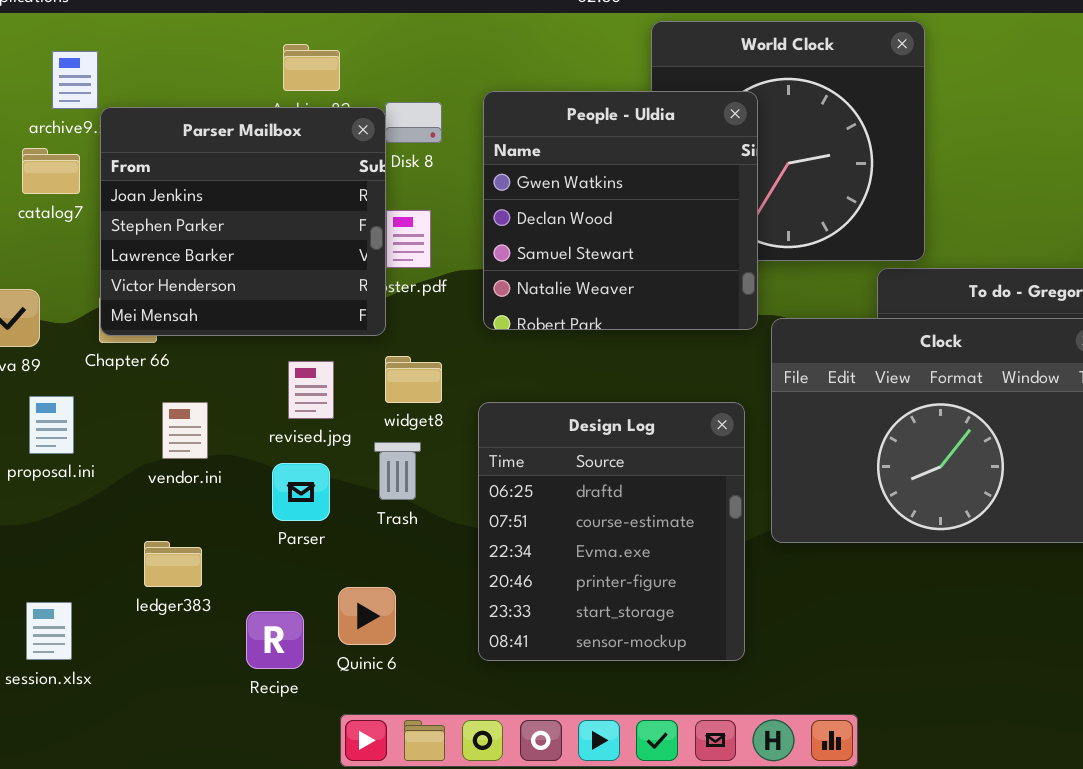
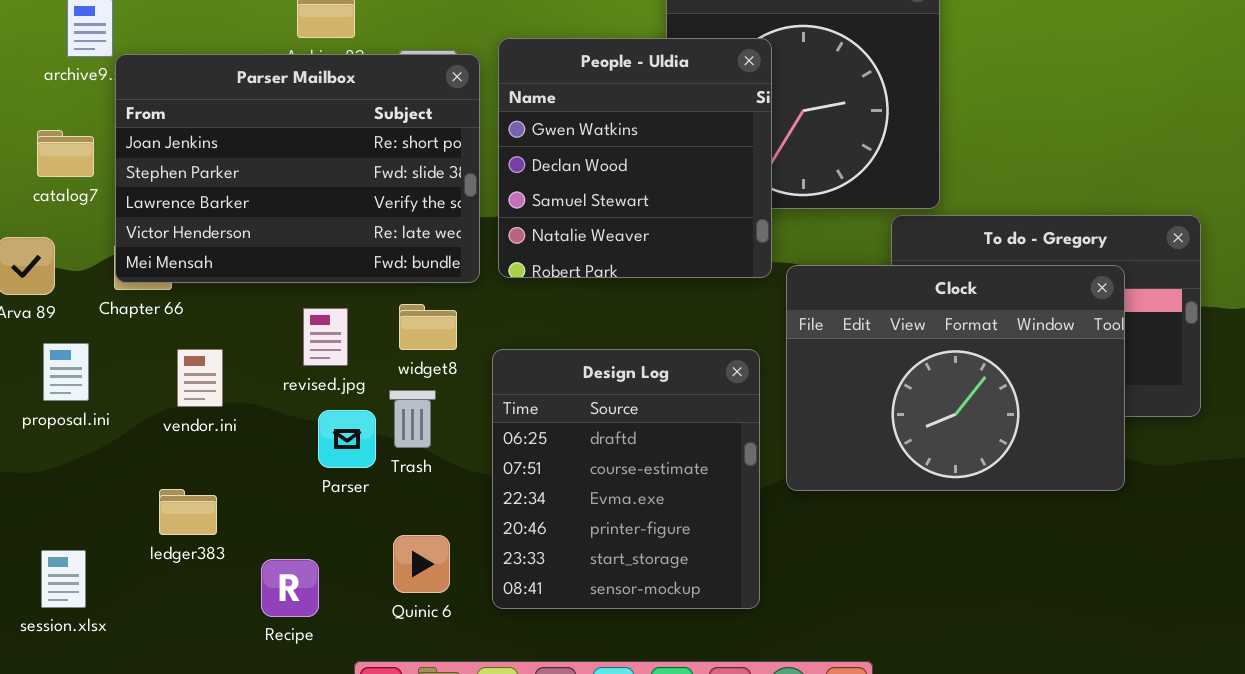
Parser Mailbox: [100,107,386,336] -> [115,54,480,283], resized
catalog7: [22,148,80,194] -> [37,130,94,177], moved
Parser: [272,463,330,521] -> [318,410,376,468], moved
Quinic 6: [338,587,396,645] -> [393,535,450,593], moved

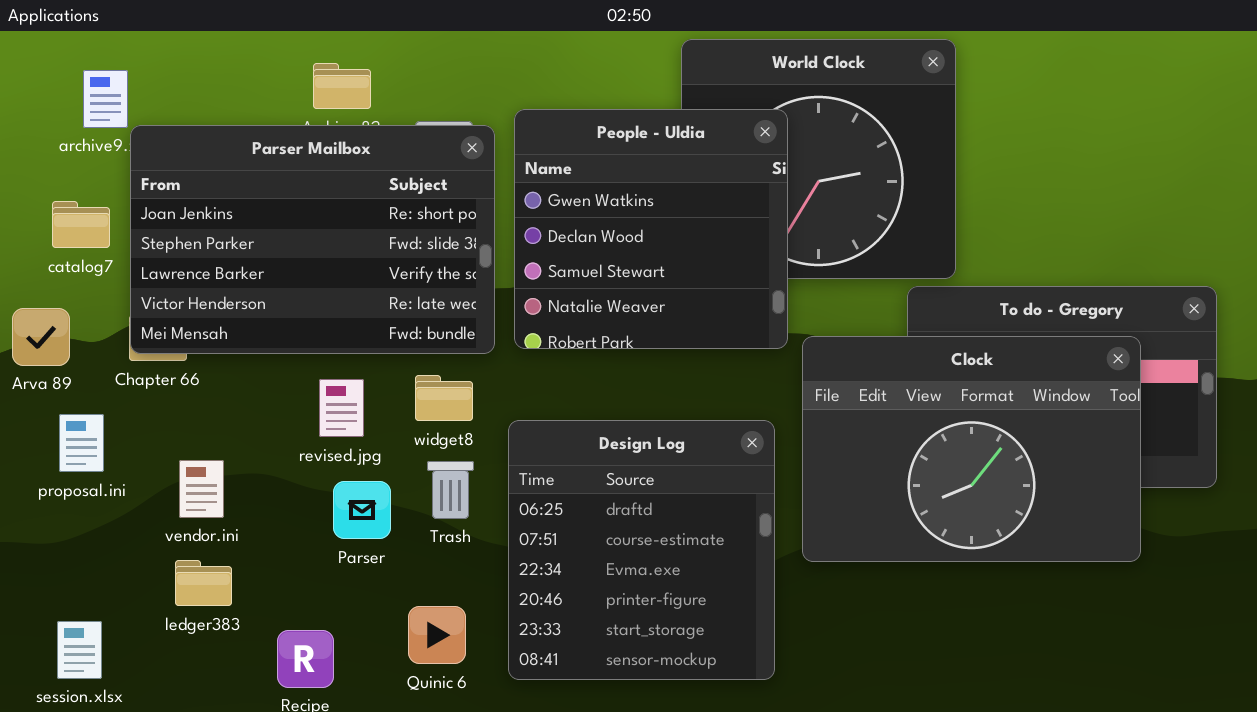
vendor.ini: [177,349,223,407] -> [179,460,224,518], moved
Trash: [389,390,436,448] -> [427,461,474,519], moved

